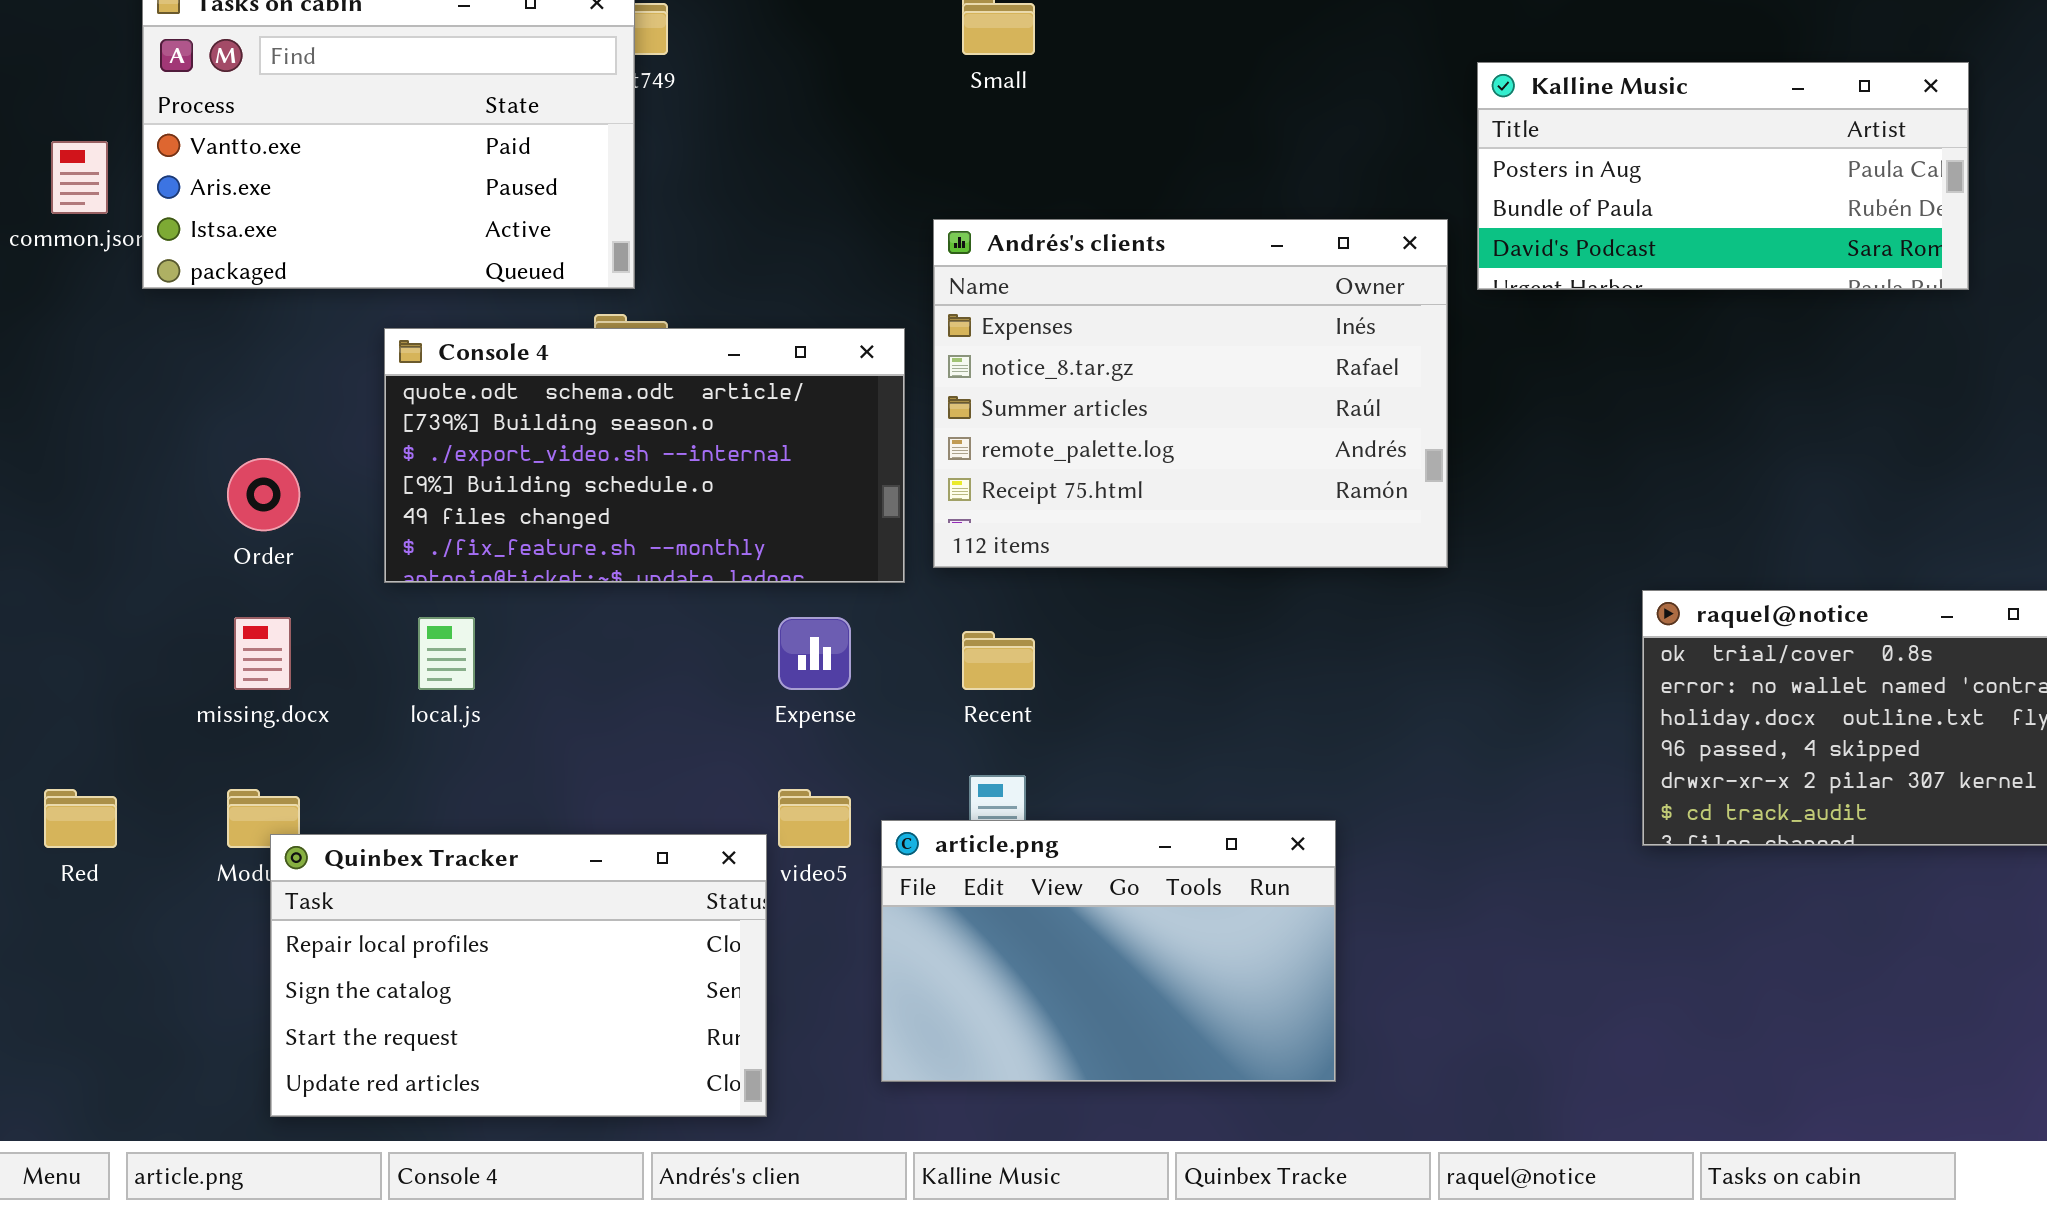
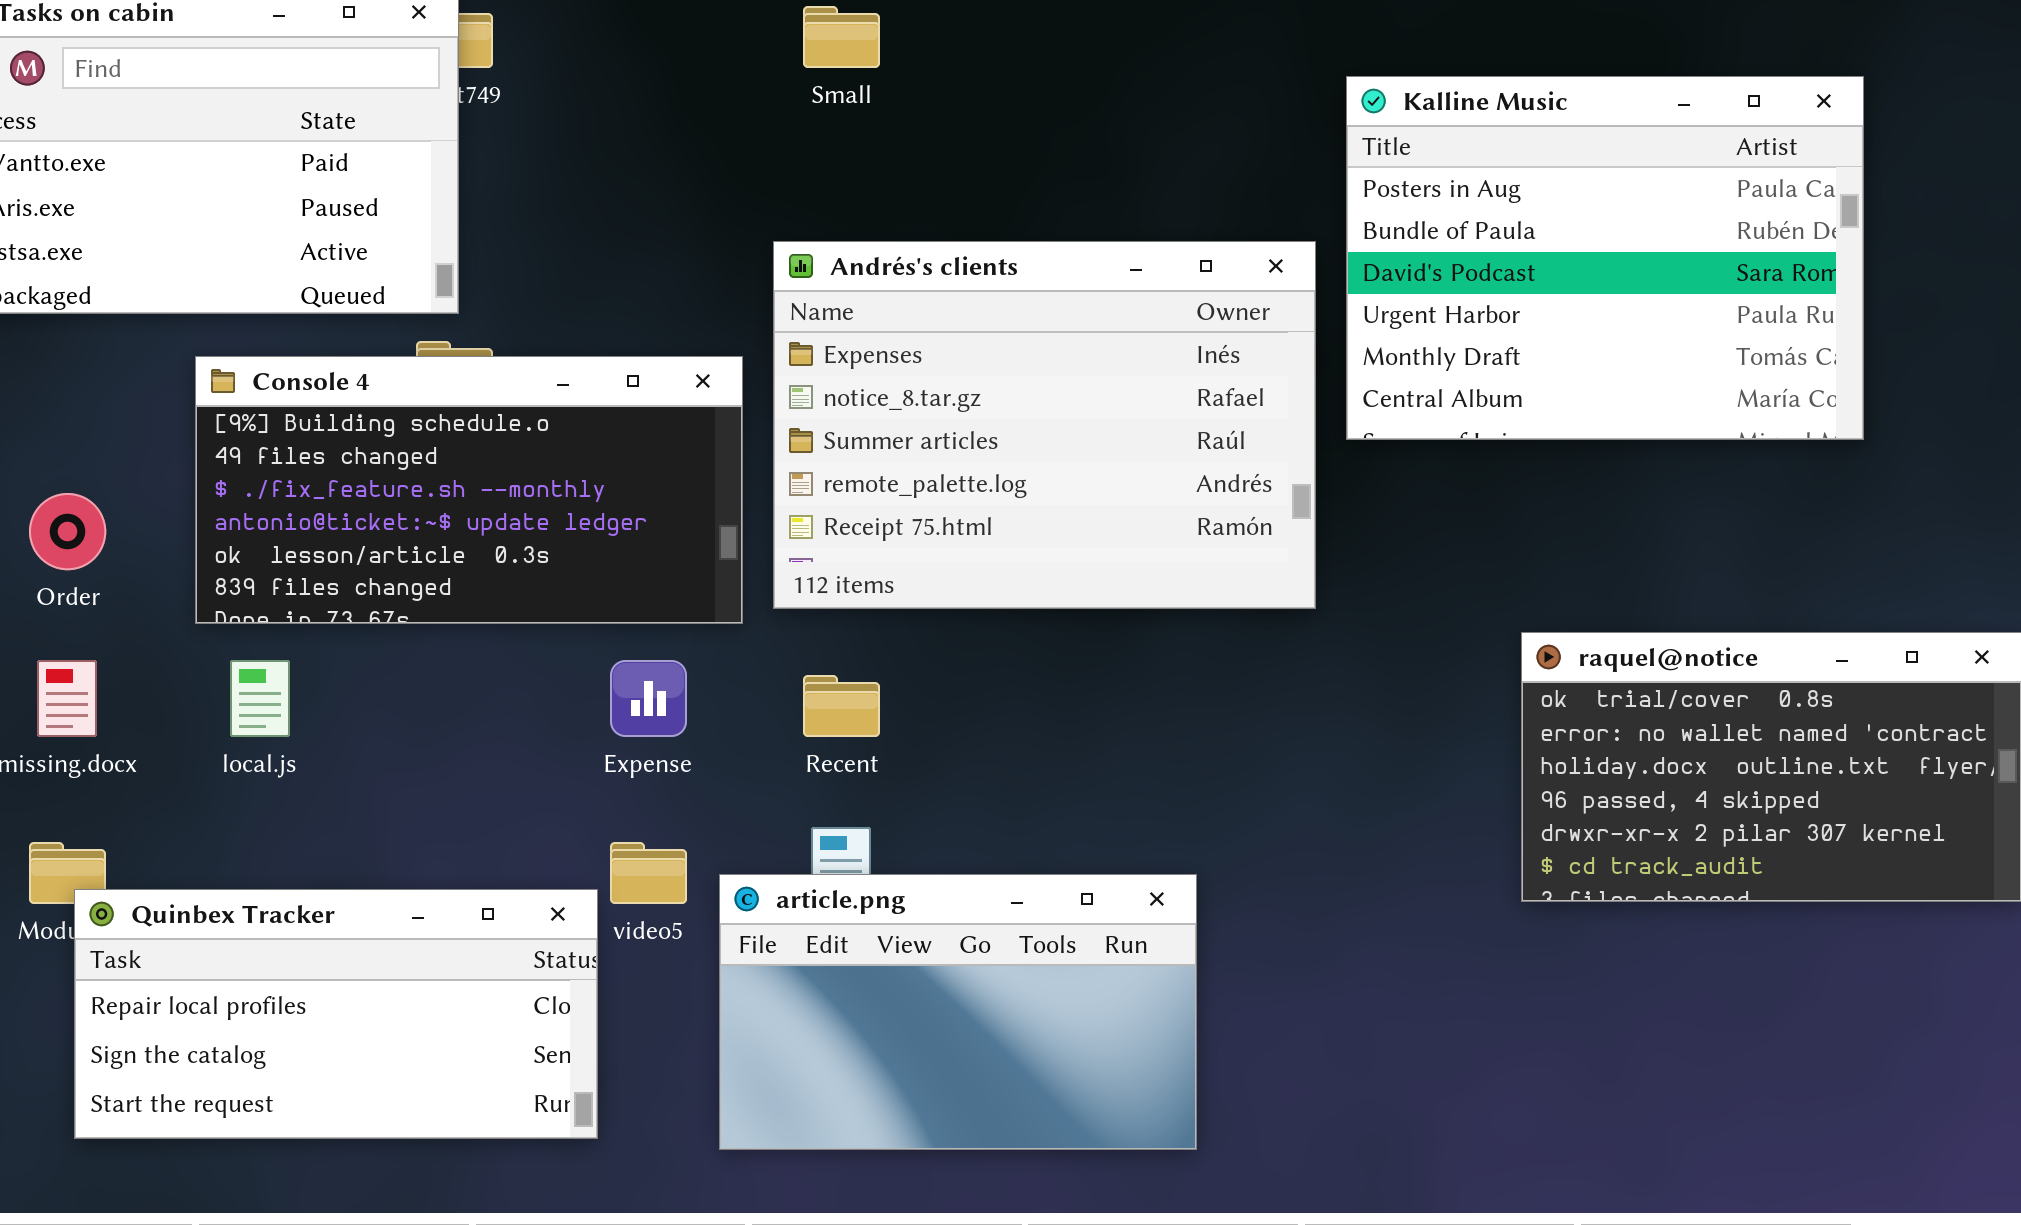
Kalline Music: [1477,62,1969,290] -> [1346,76,1864,440], resized
Console 4: [384,328,905,583] -> [195,356,743,624], scrolled down 3 rows
Quinbex Tracker: [270,834,767,1117] -> [74,889,598,1139], resized

